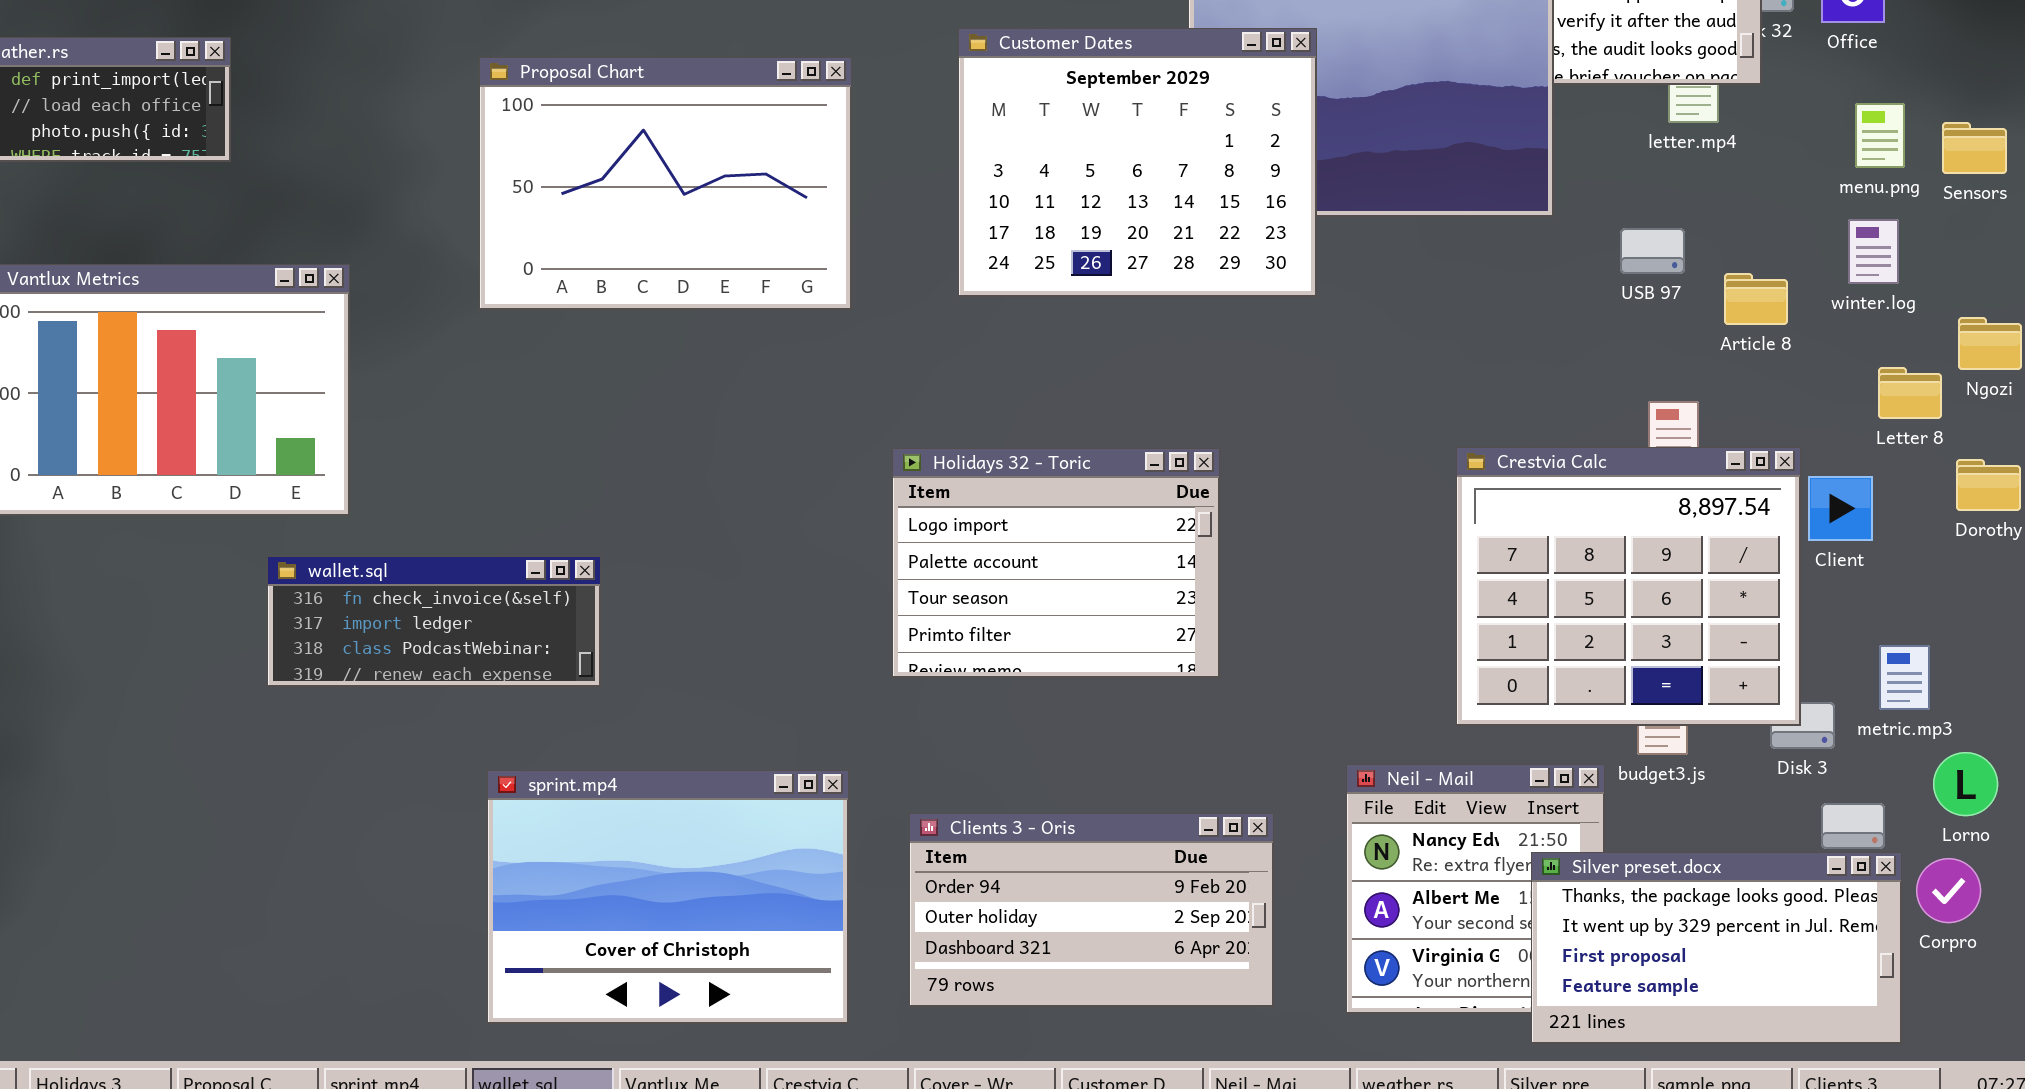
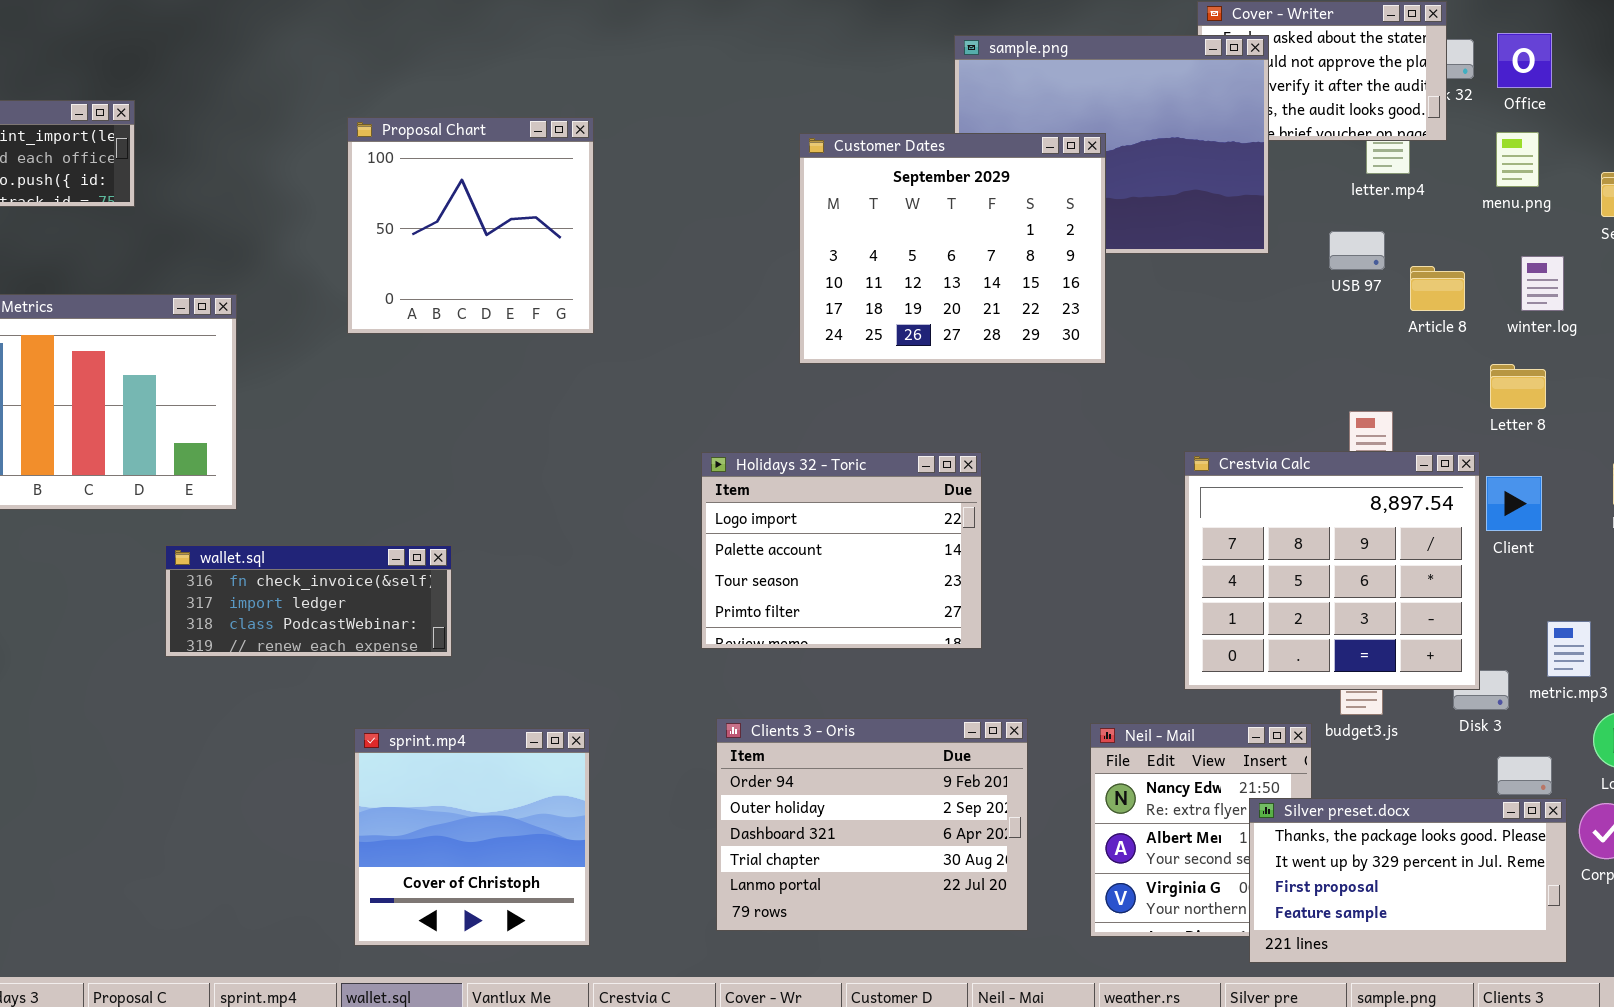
Customer Dates: [958,28,1317,297] -> [799,133,1106,364], moved
Proposal Chart: [479,57,852,310] -> [347,117,594,334], resized
menu.png: [1855,103,1905,168] -> [1496,132,1539,187], moved
USB 97: [1620,228,1685,274] -> [1329,231,1385,270], moved
Article 8: [1724,273,1788,325] -> [1410,266,1465,311], moved
Letter 8: [1878,367,1942,419] -> [1490,364,1546,409], moved
sprint.mp4: [487,770,849,1024] -> [354,728,590,946], resized
Clients 3 - Oris: [909,813,1274,1007] -> [716,718,1028,931], resized

